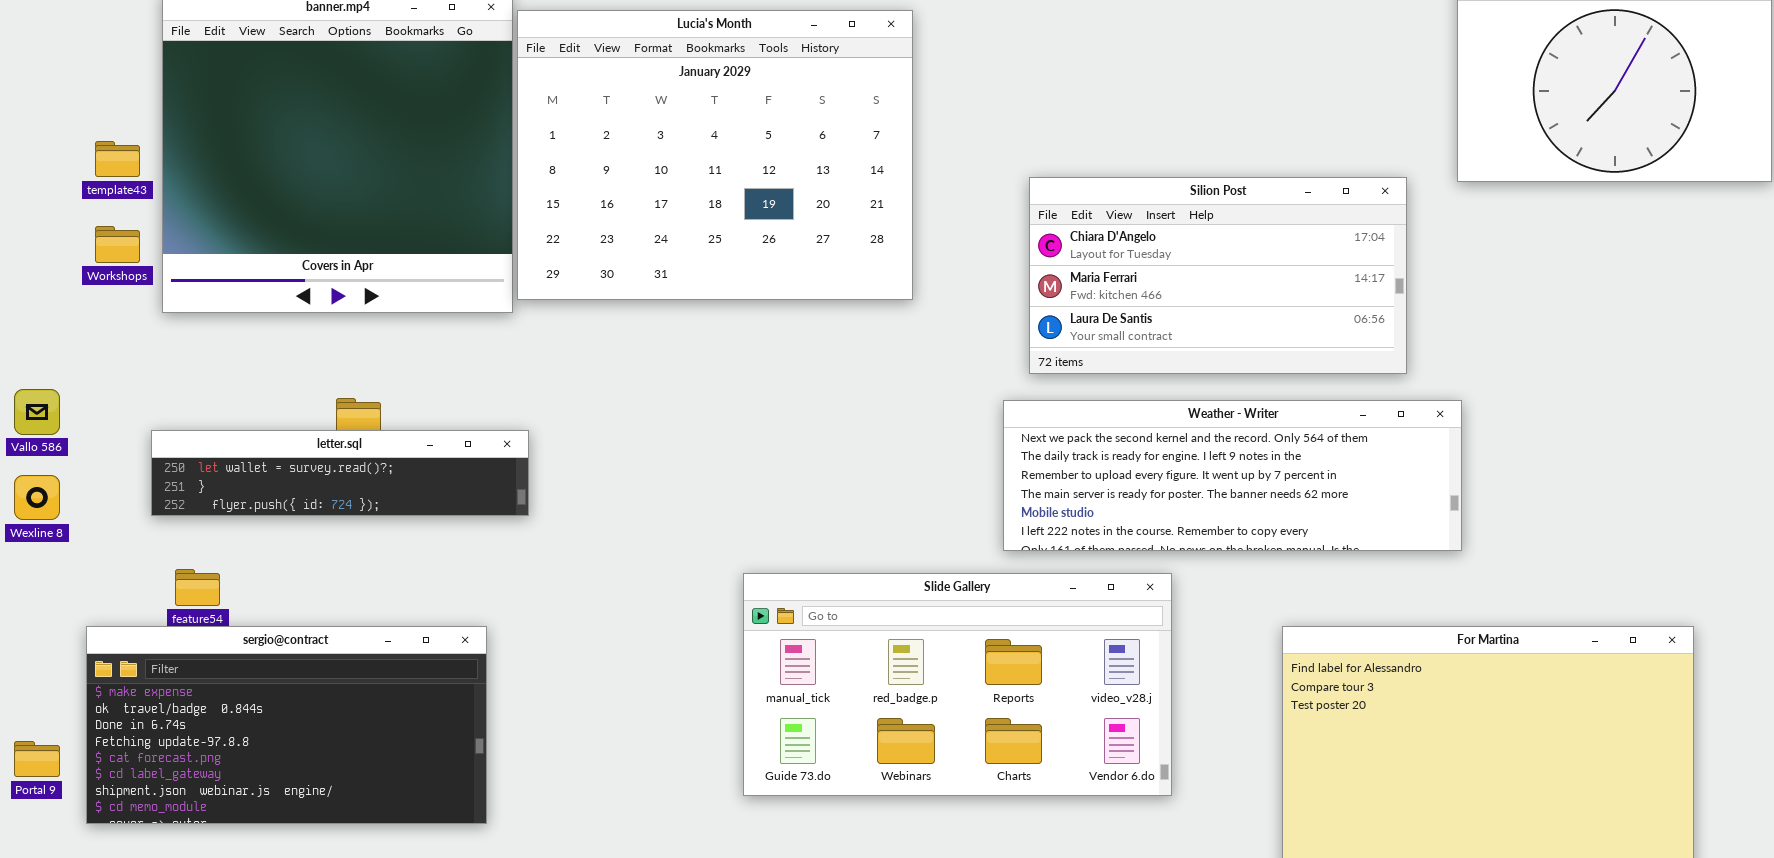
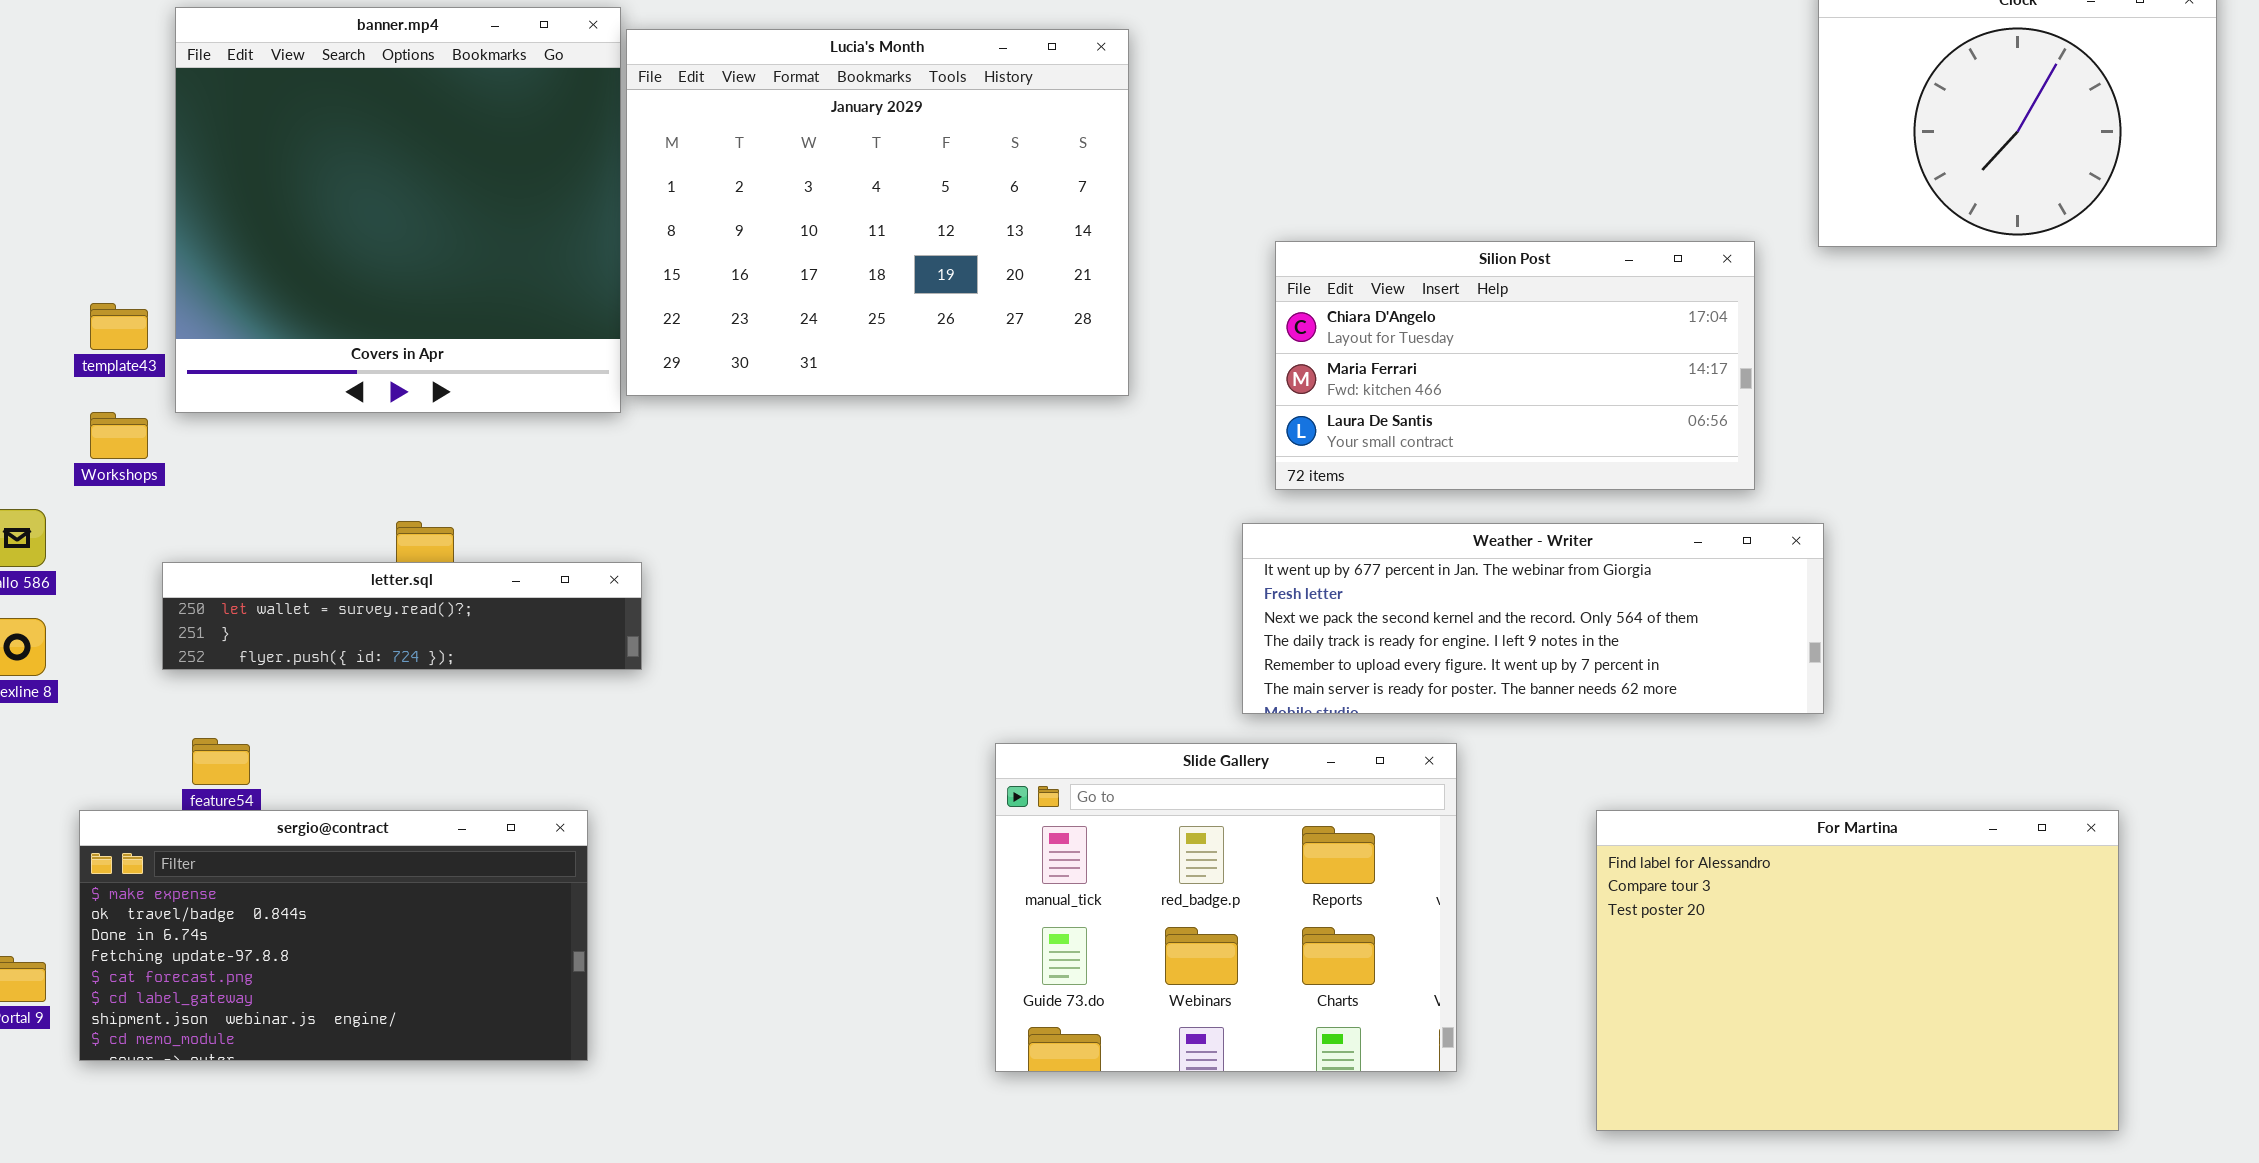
template43: [95,141,140,177] -> [90,303,148,350], moved
Workshops: [95,226,140,263] -> [90,412,148,459], moved
Weather - Writer: [1003,400,1462,551] -> [1242,523,1824,714], scrolled up 2 rows
Slide Gallery: [743,573,1172,796] -> [995,743,1457,1072], resized

